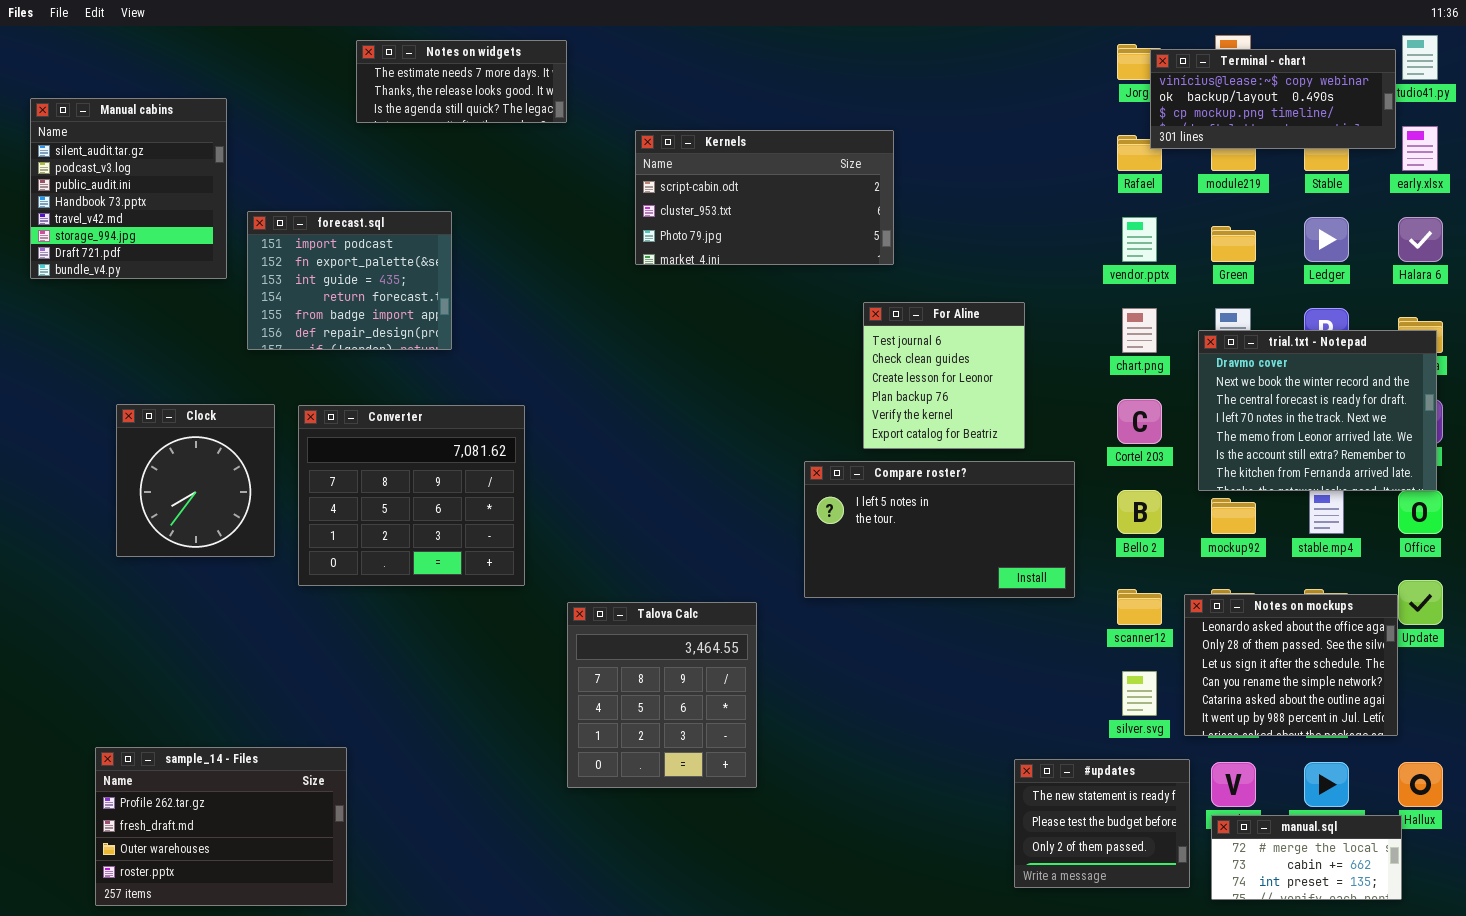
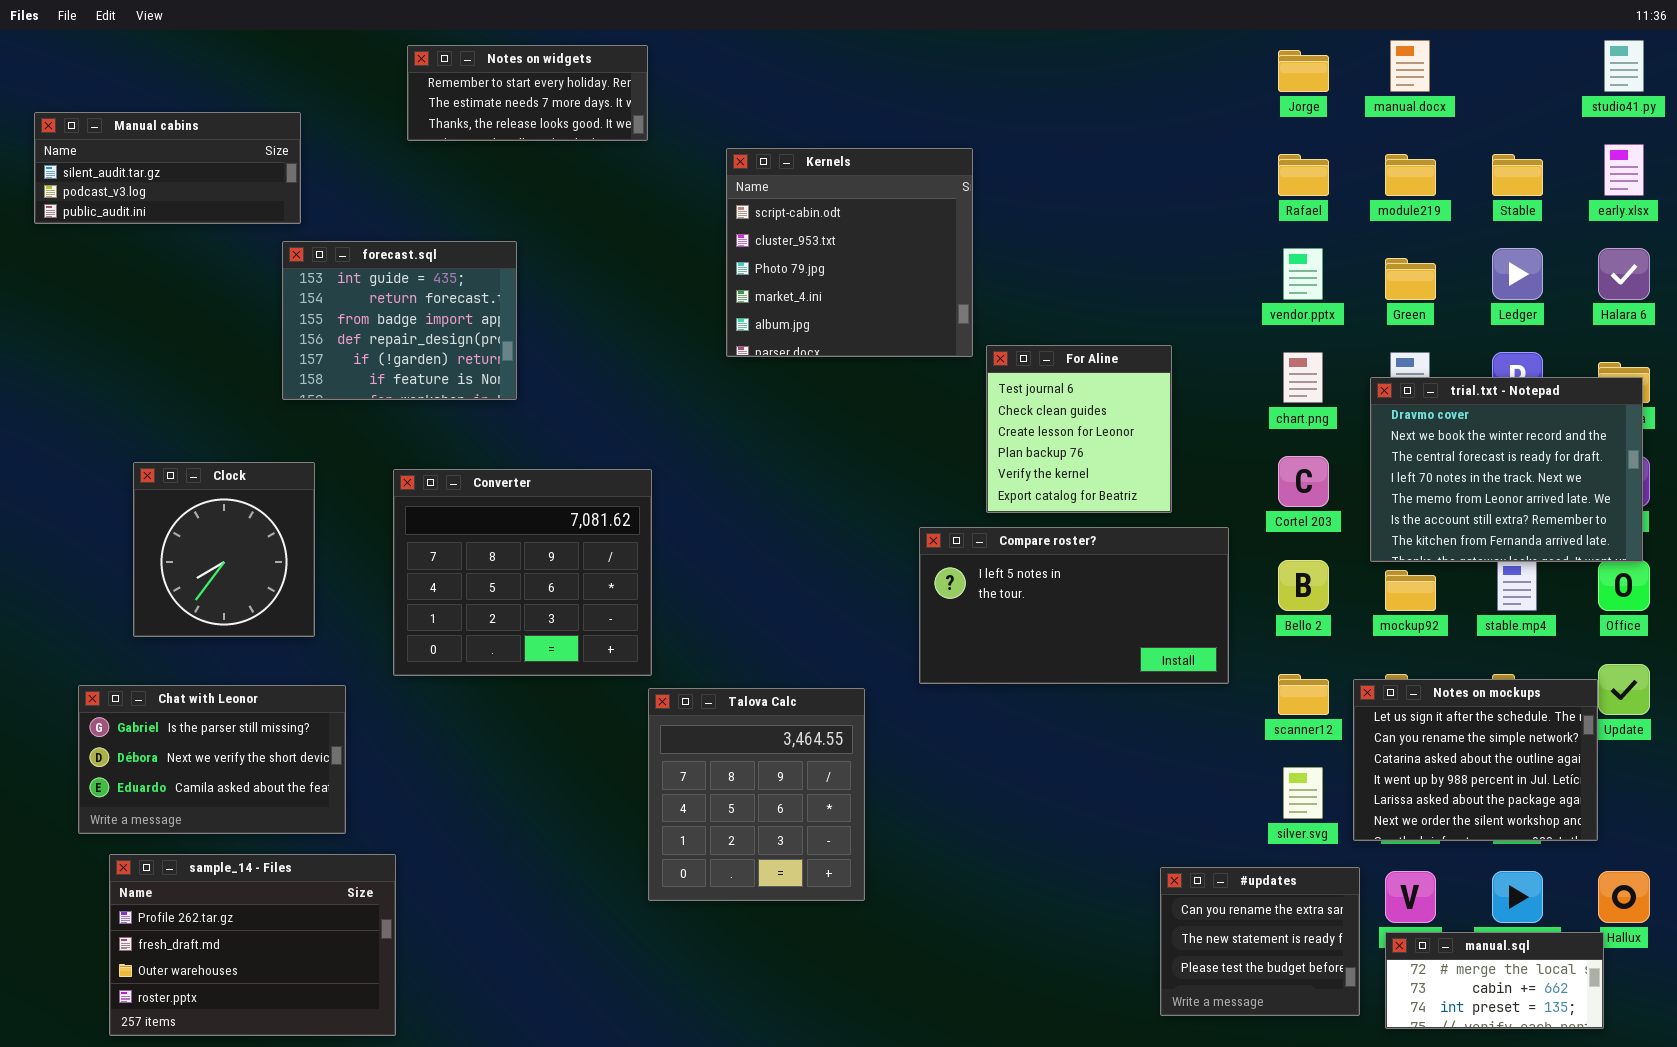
Notes on widgets: [356,40,567,123] -> [407,45,648,141], scrolled up 1 row
Terminal - chart: [1150,49,1396,149] -> none, closed
Manual cabins: [30,98,227,279] -> [34,112,301,224], resized
Kernels: [635,130,894,265] -> [726,148,973,357], resized
forecast.sql: [247,211,452,350] -> [282,241,517,400], scrolled down 2 rows
Converter: [298,405,525,586] -> [393,469,652,676], moved
Notes on mockups: [1184,594,1398,736] -> [1353,679,1598,841], scrolled down 2 rows
Chat with Leonor: none -> [78,685,346,834], opened
#updates: [1014,759,1190,888] -> [1160,867,1360,1016], scrolled up 1 row

